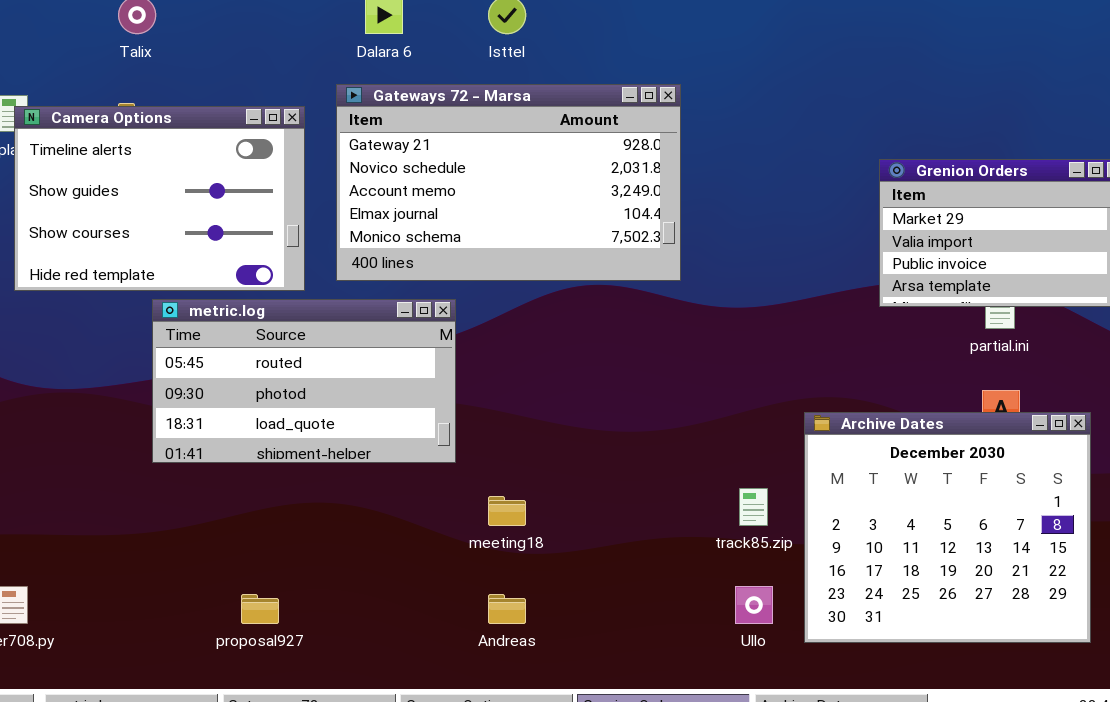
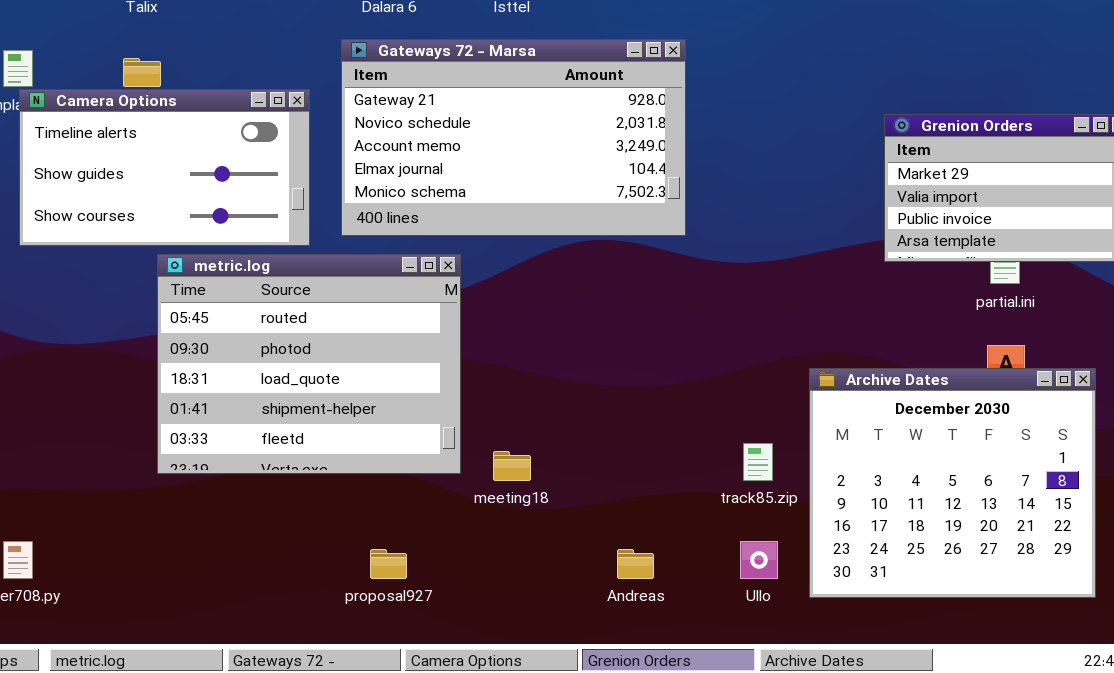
Camera Options: [14,106,305,291] -> [19,89,310,246], resized
metric.log: [152,299,456,463] -> [157,254,461,474], resized
proposal927: [241,594,279,624] -> [370,549,407,579], moved
Andreas: [488,594,526,624] -> [617,549,654,579], moved

